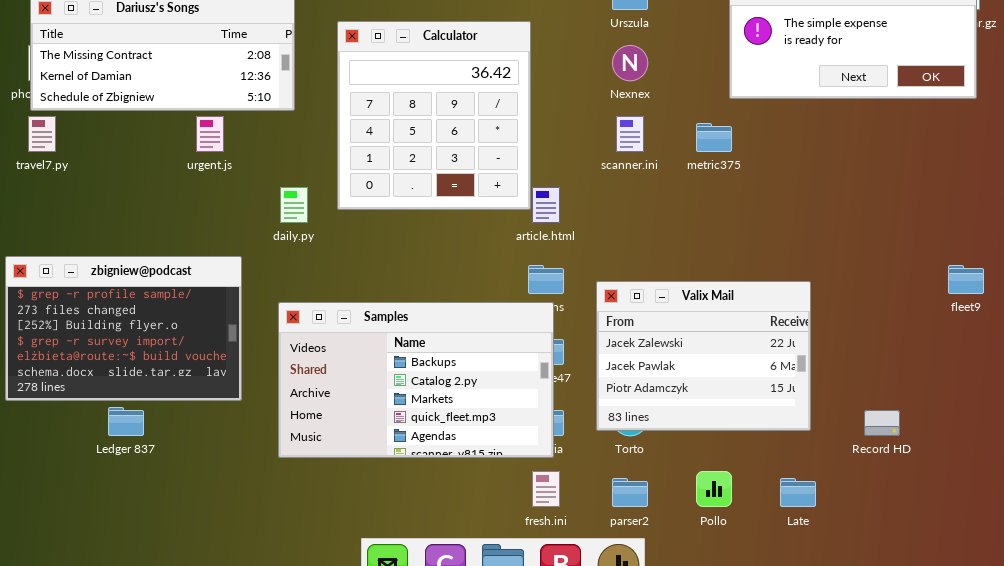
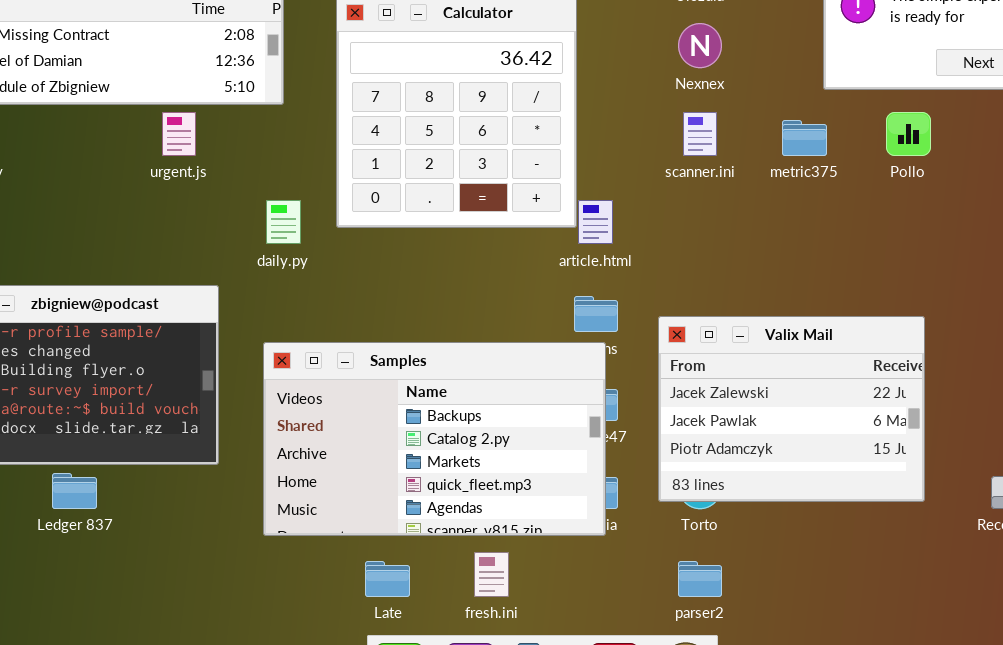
fresh.ini: [532,471,560,507] -> [474,552,509,597], moved
Pollo: [696,471,732,507] -> [886,112,931,156], moved
Late: [780,478,816,507] -> [365,561,410,597], moved

